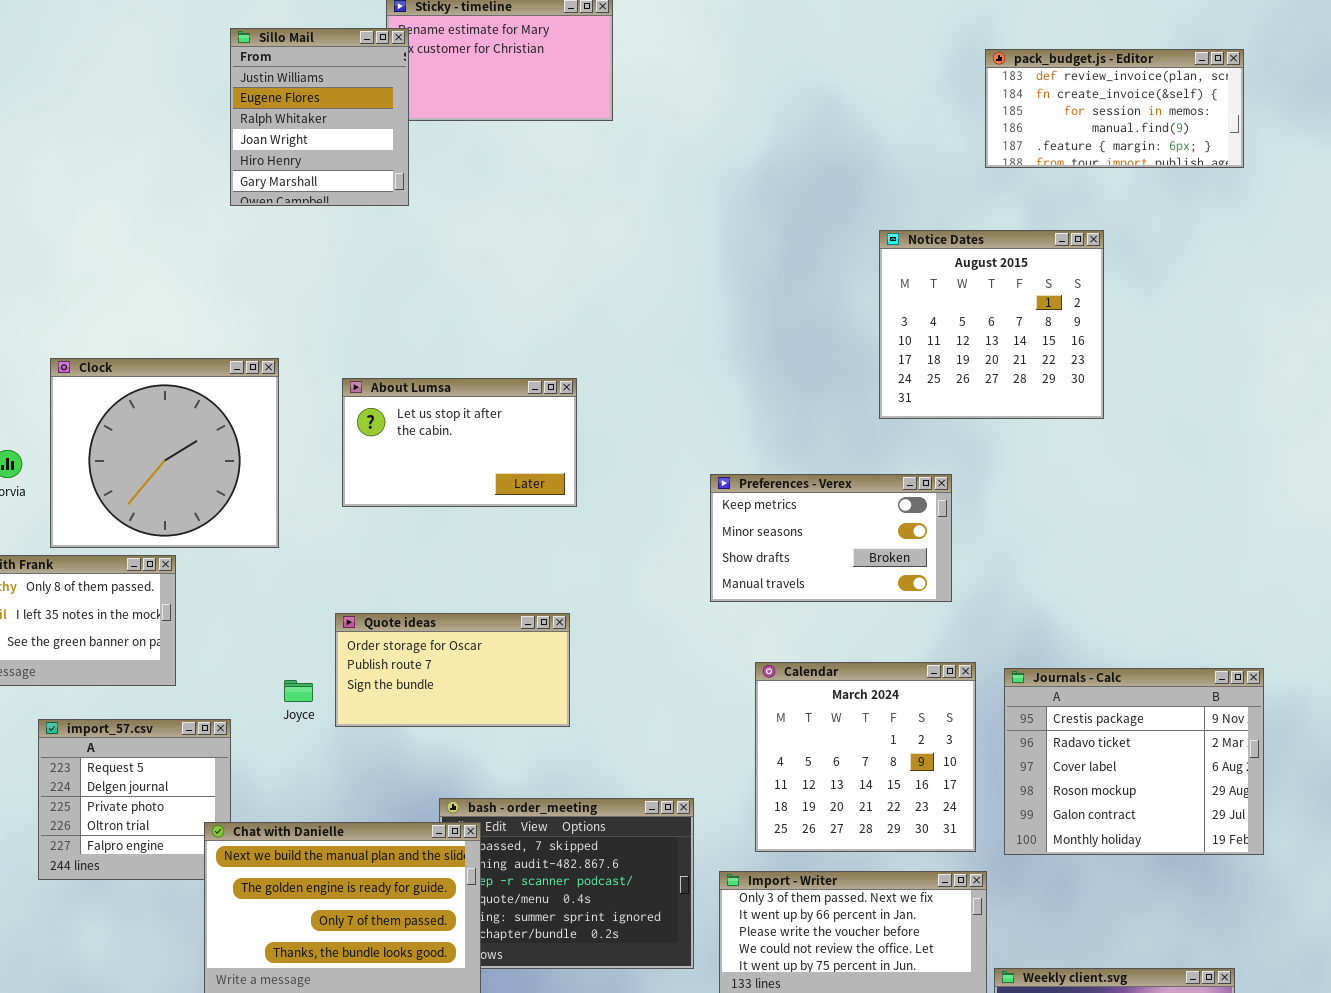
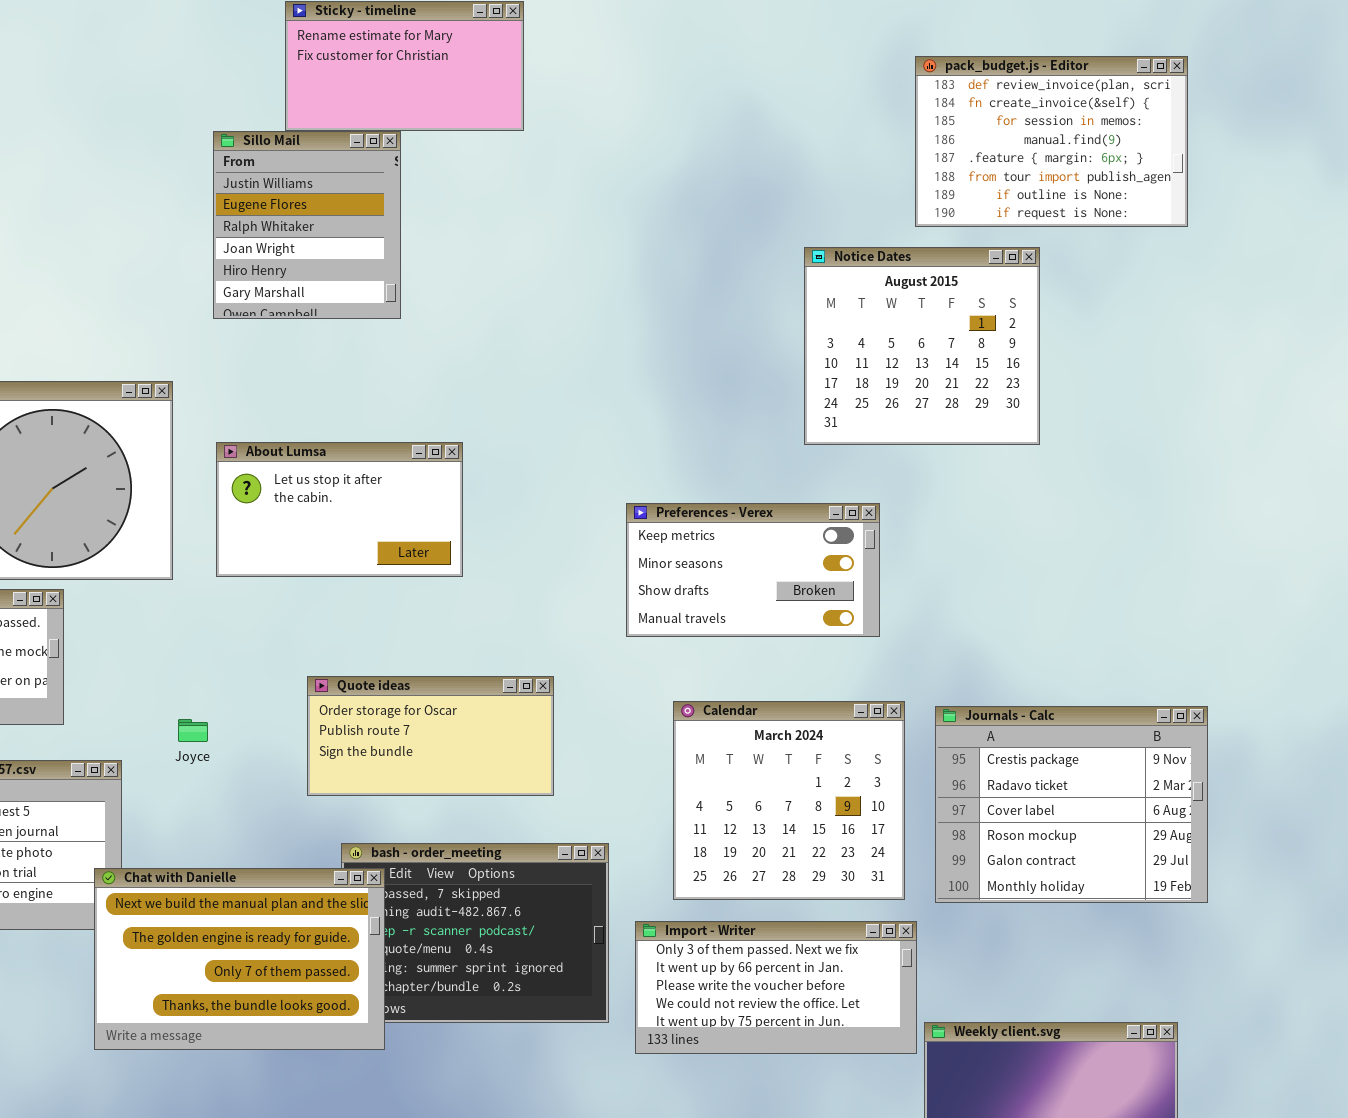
Sillo Mail: [230,28,409,206] -> [213,131,401,319], moved
pack_budget.js - Editor: [985,49,1244,168] -> [915,56,1188,227], resized
About Lumsa: [342,378,577,507] -> [216,442,463,577], moved
Quote ideas: [335,613,570,727] -> [307,676,554,796], moved

